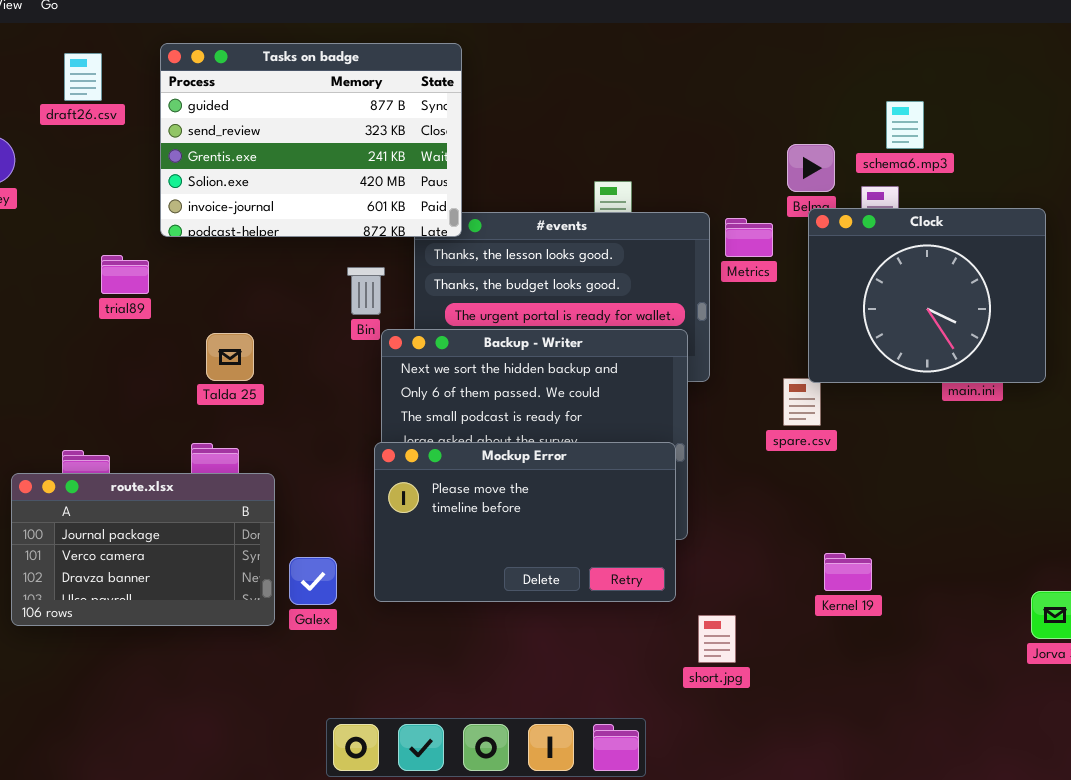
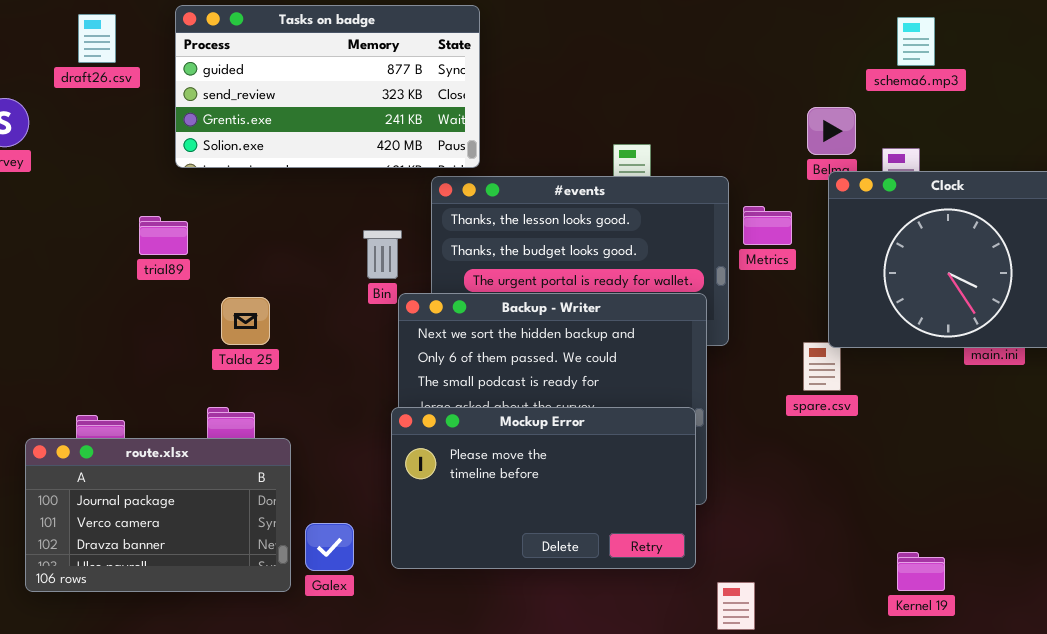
Tasks on badge: [160,43,462,237] -> [175,5,480,168], resized
schema6.mp3: [886,101,924,149] -> [897,17,935,66], moved
Metrics: [725,218,773,257] -> [743,206,792,245], moved
trial89: [101,255,149,294] -> [139,216,188,255], moved
Kernel 19: [824,553,872,591] -> [897,552,945,591], moved

